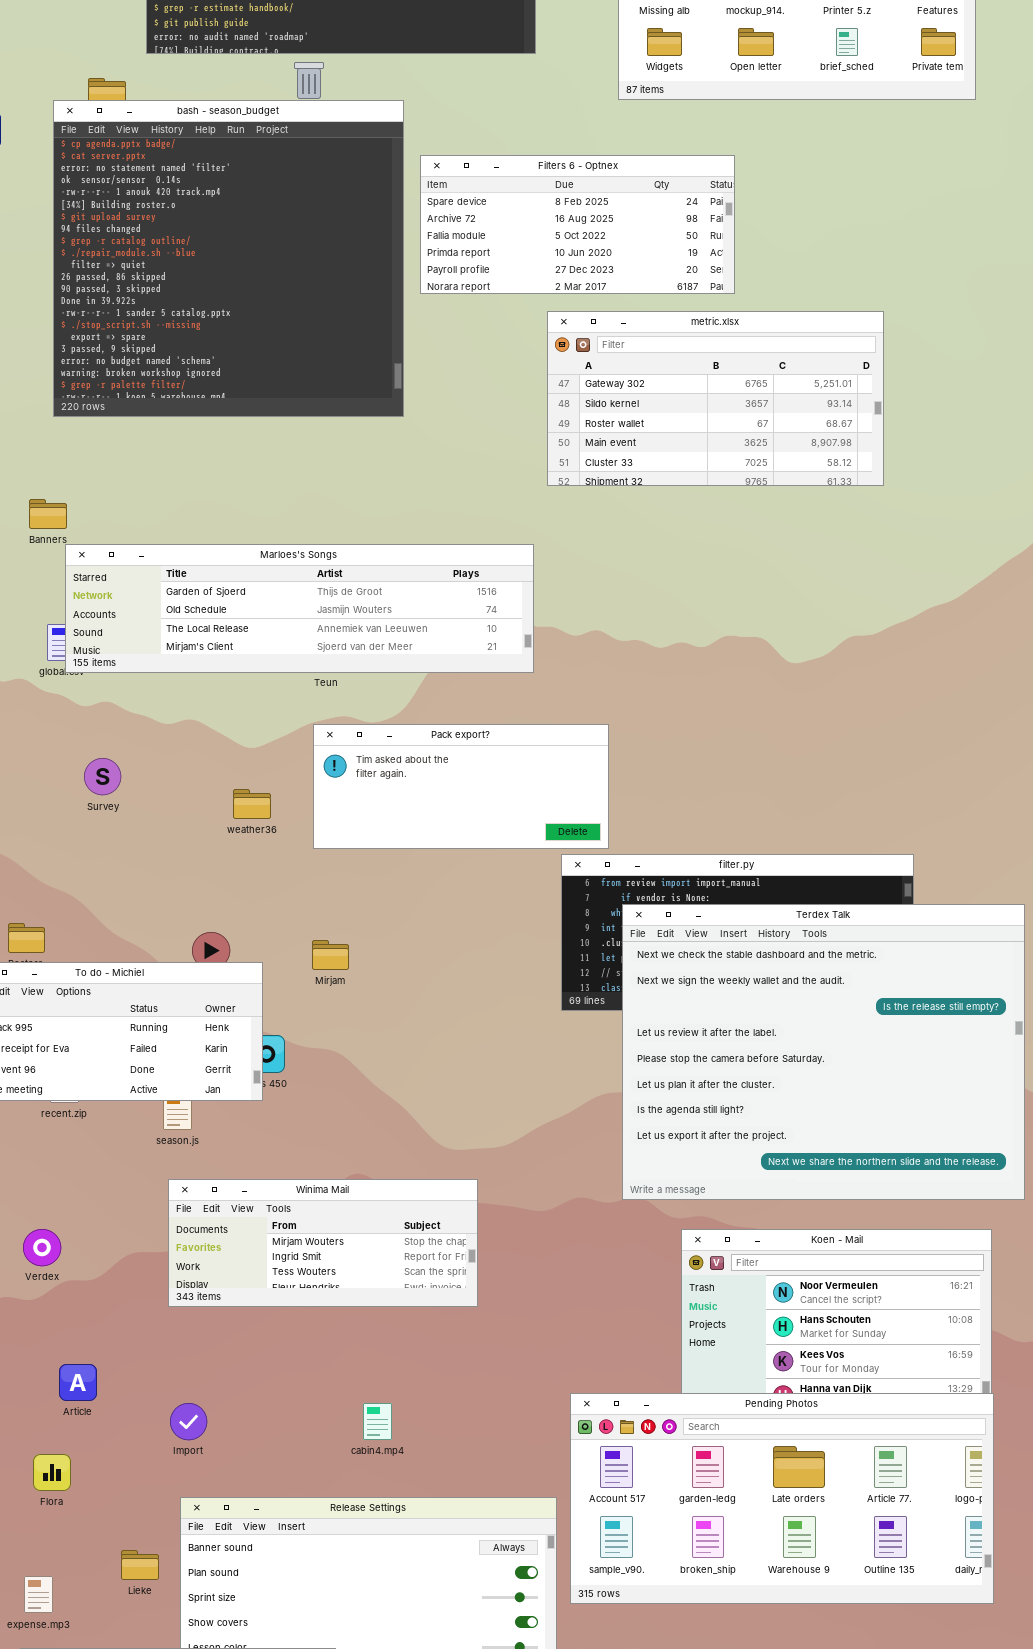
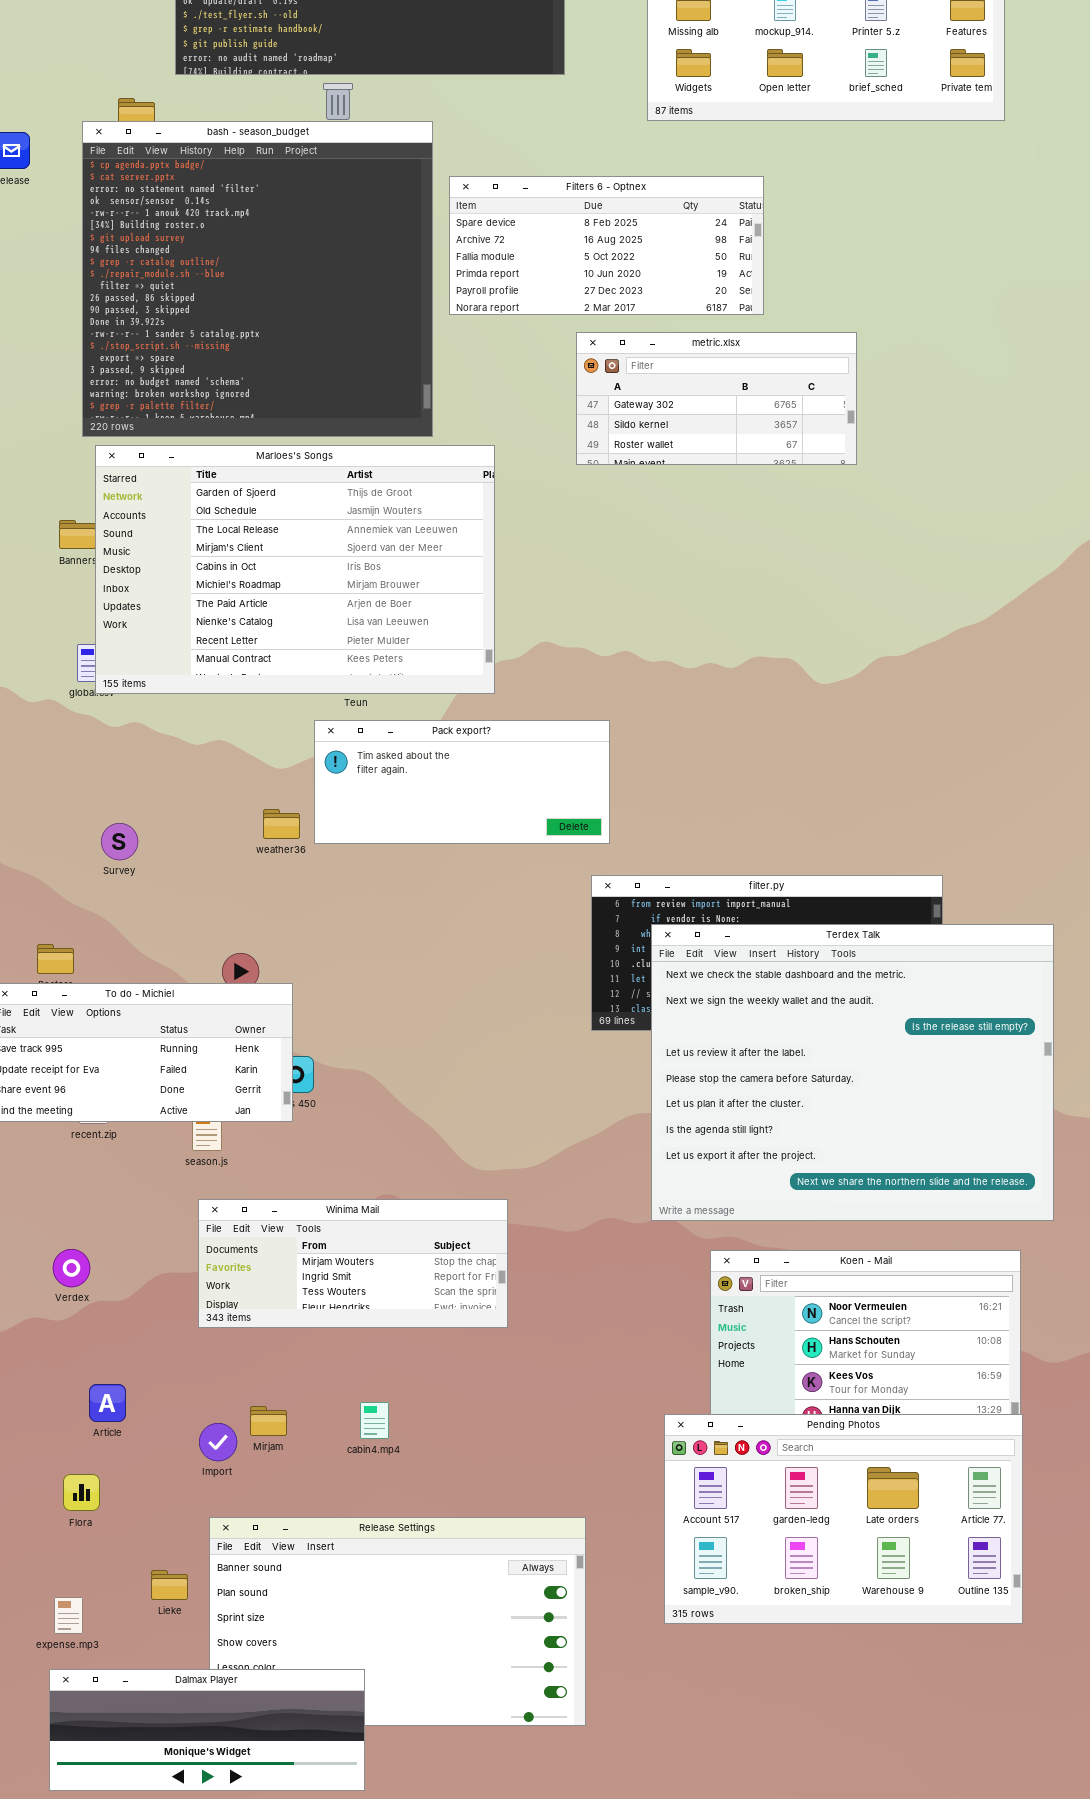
metric.xlsx: [547,311,884,486] -> [576,332,857,465], resized
Marloes's Songs: [65,544,534,673] -> [95,445,495,694], resized
Pack export?: [313,724,609,849] -> [314,720,610,844], moved
Survey: [84,758,121,795] -> [101,823,138,860], moved
Mirjam: [312,940,349,970] -> [250,1406,287,1436], moved
Pending Photos: [570,1393,994,1604] -> [664,1414,1023,1624], resized
cabin4.mp4: [363,1403,392,1440] -> [360,1402,389,1439], moved

